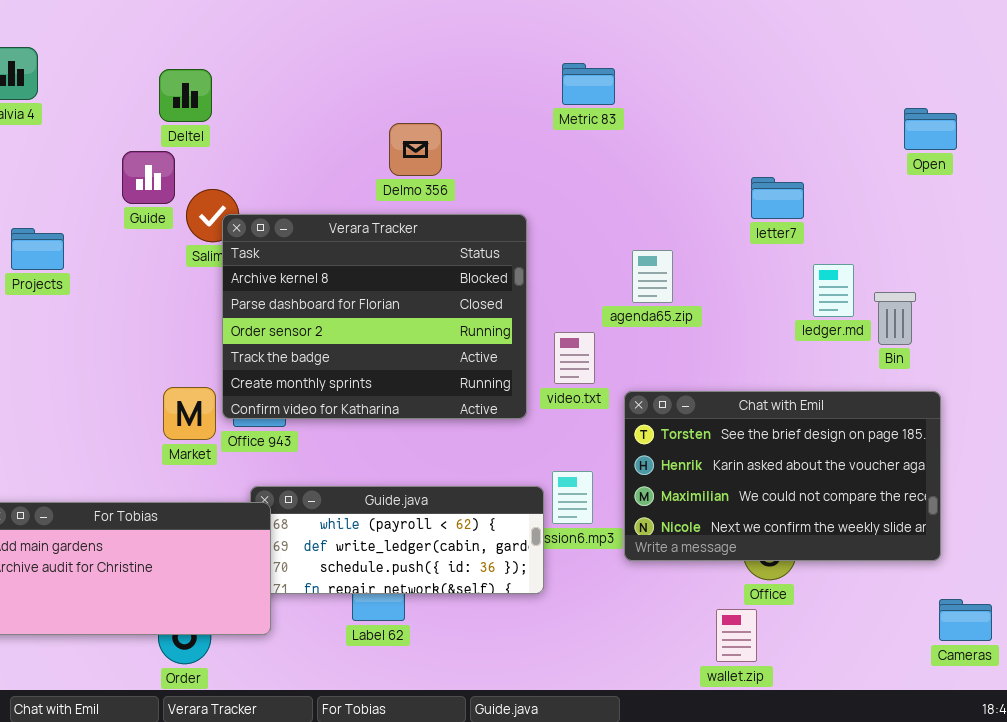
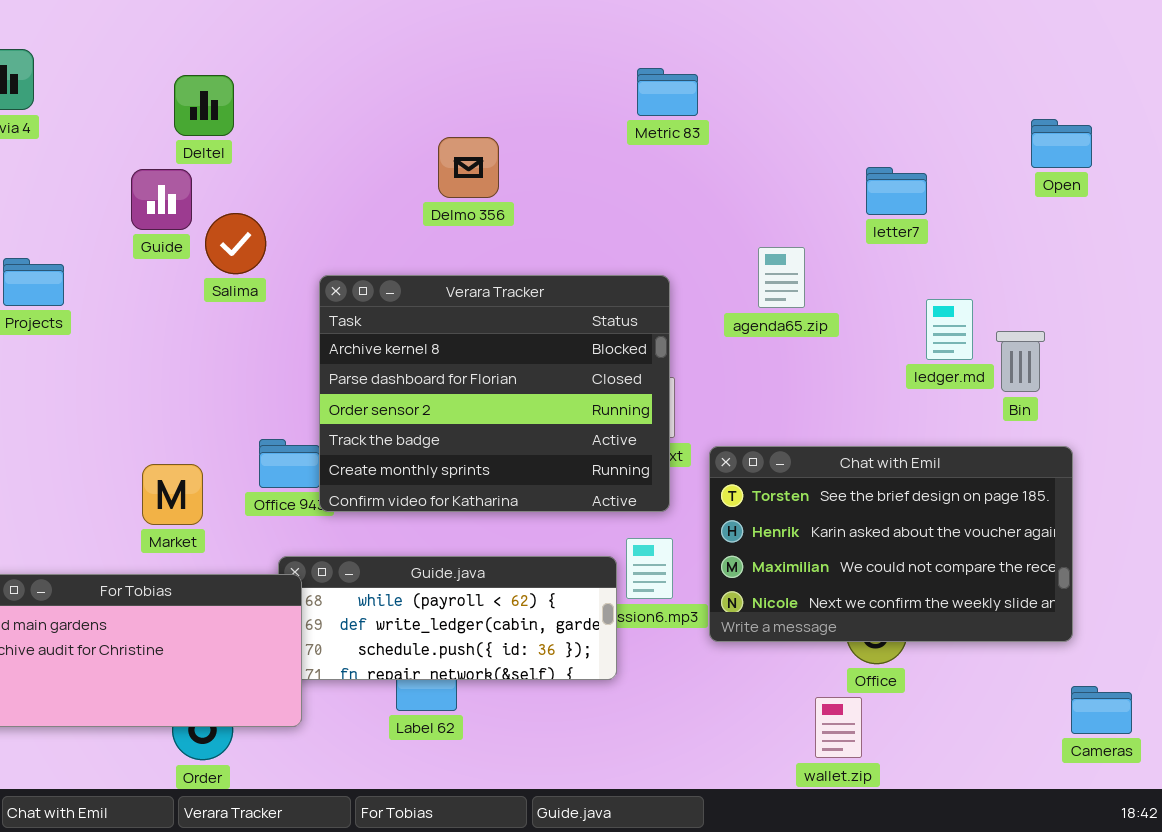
letter7: [751,177,804,219] -> [866,167,927,215], moved
Verara Tracker: [222,214,527,419] -> [319,275,670,512], moved
agenda65.zip: [632,250,673,303] -> [758,247,805,308], moved
Market: [163,387,216,440] -> [142,464,203,525], moved

